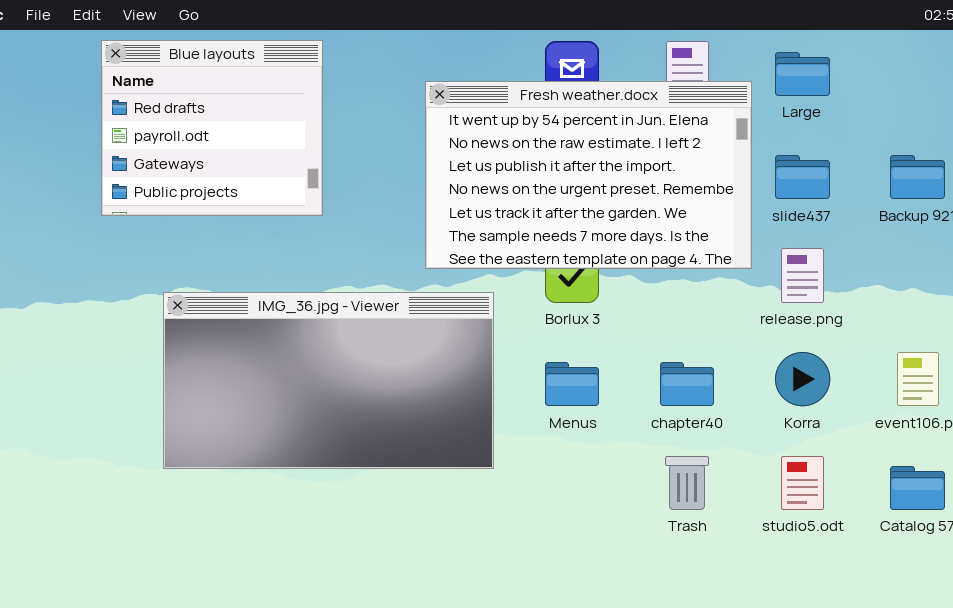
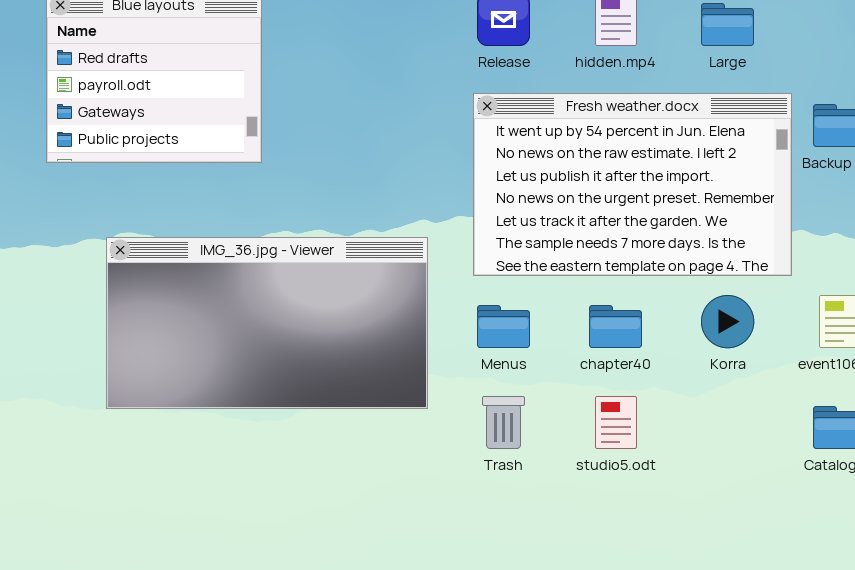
Fresh weather.docx: [425,81,752,269] -> [473,93,792,276], moved
Trash: [665,456,709,510] -> [482,396,525,449], moved
studio5.odt: [781,456,824,510] -> [595,396,637,449], moved

